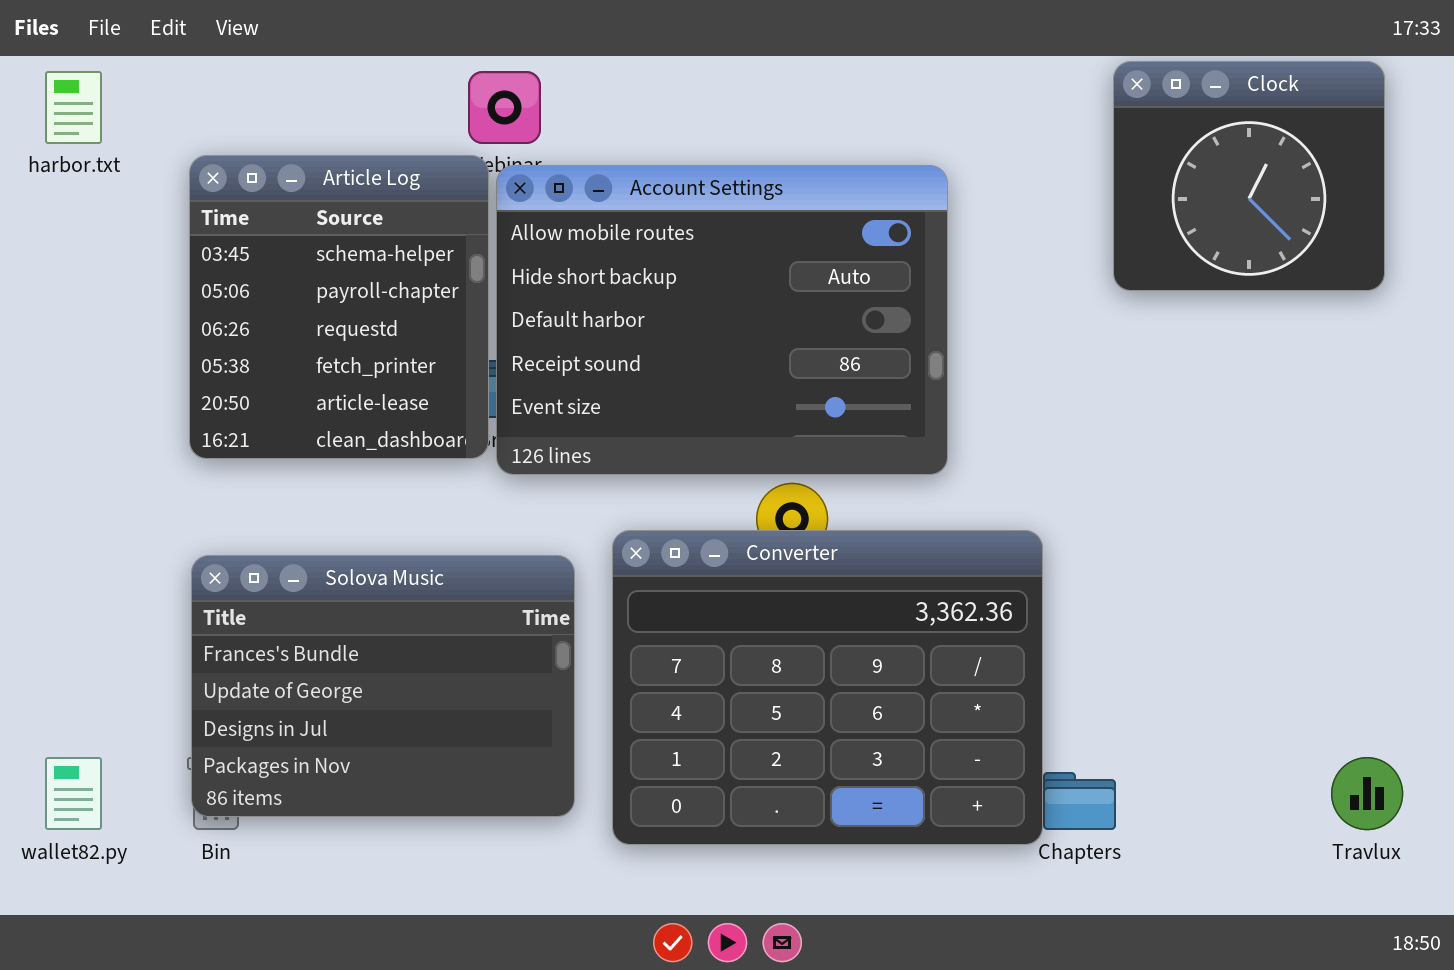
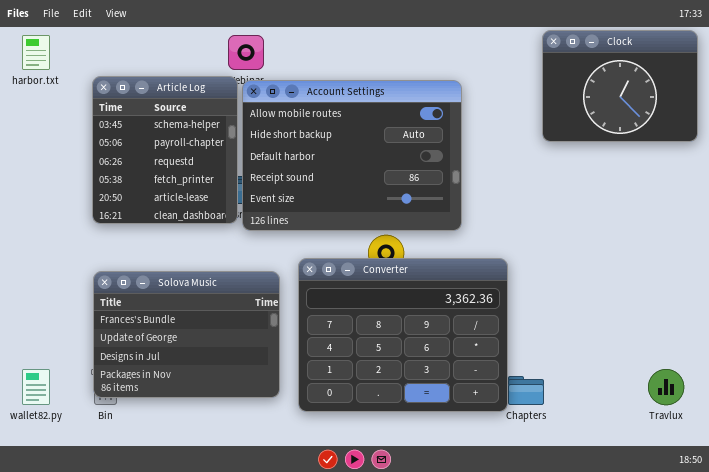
Clock: [1113,61,1385,291] -> [542,30,698,142], resized

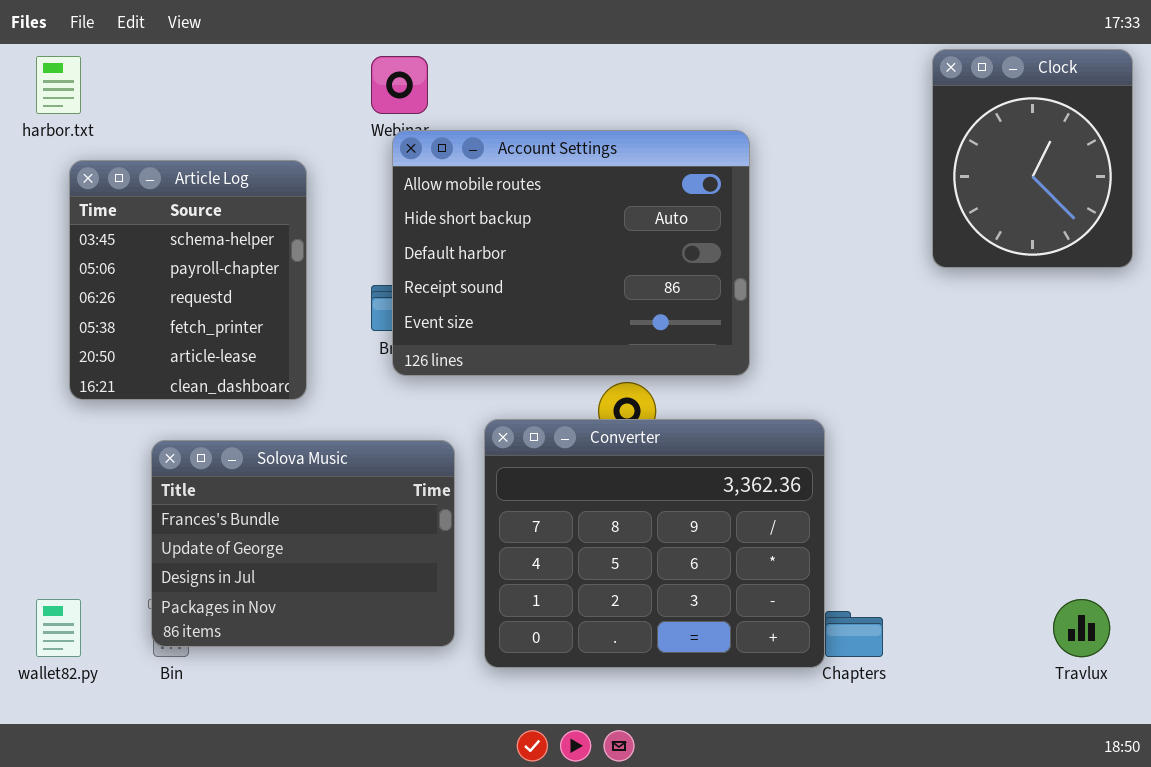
Clock: [542,30,698,142] -> [932,49,1133,268], resized
Article Log: [92,76,238,224] -> [69,160,307,400], moved

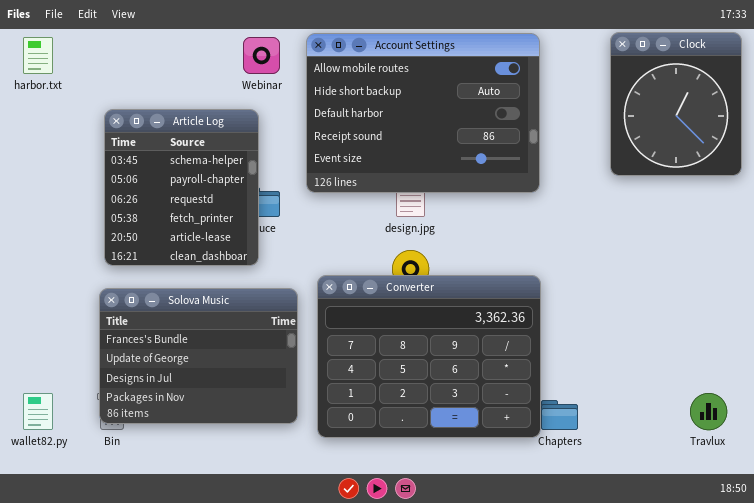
Account Settings: [392,130,750,376] -> [306,33,540,193], moved
Article Log: [69,160,307,400] -> [104,109,259,266], moved

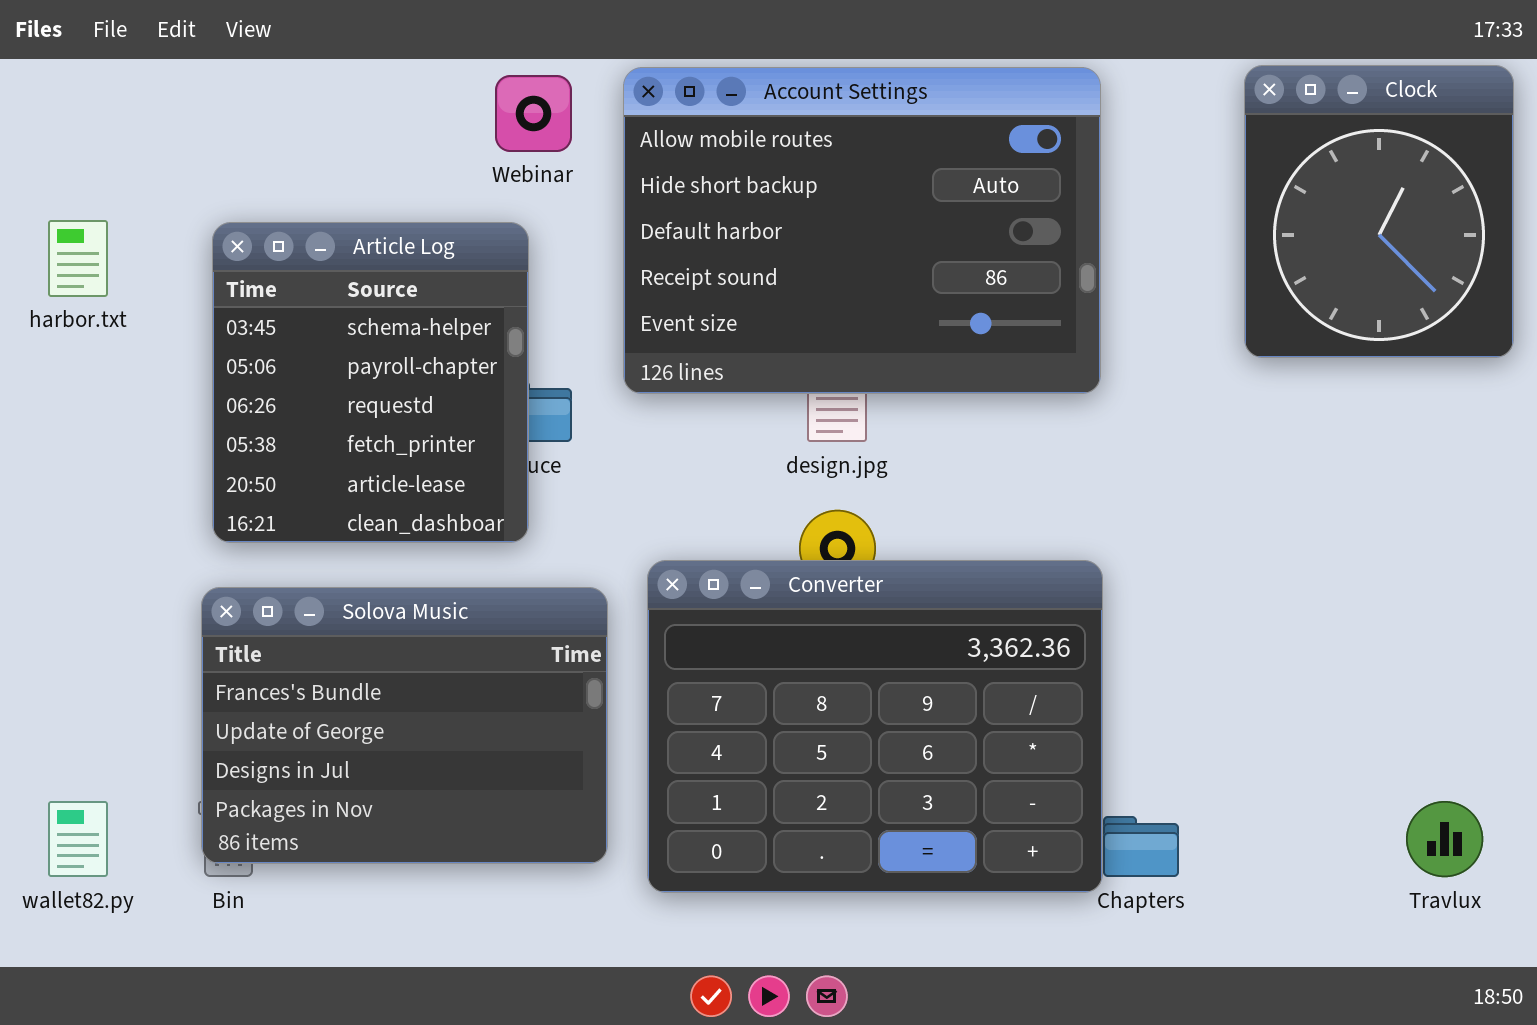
harbor.txt: [23,37,53,74] -> [48,220,108,297], moved

